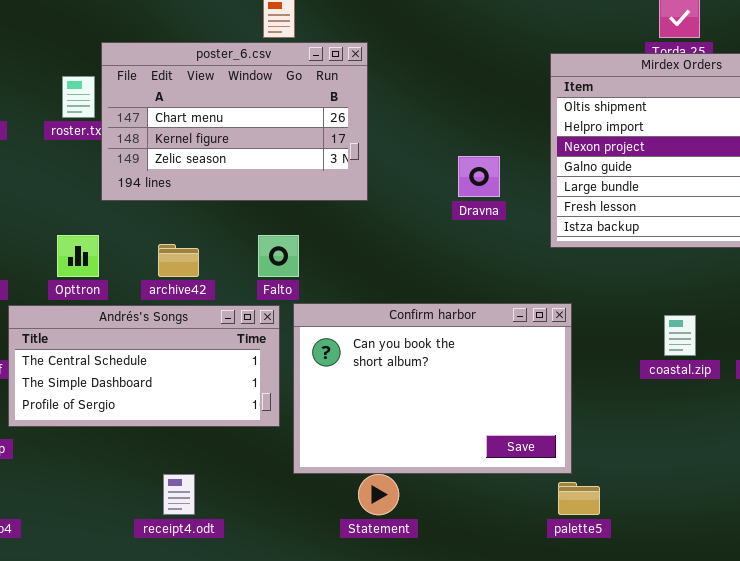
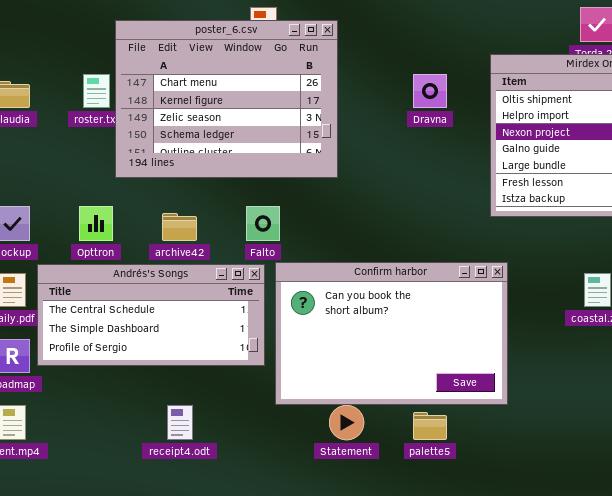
poster_6.csv: [101,42,368,201] -> [115,20,338,178], resized
Dravna: [458,156,500,197] -> [413,74,447,108], moved
palette5: [558,482,600,515] -> [413,412,447,440], moved

